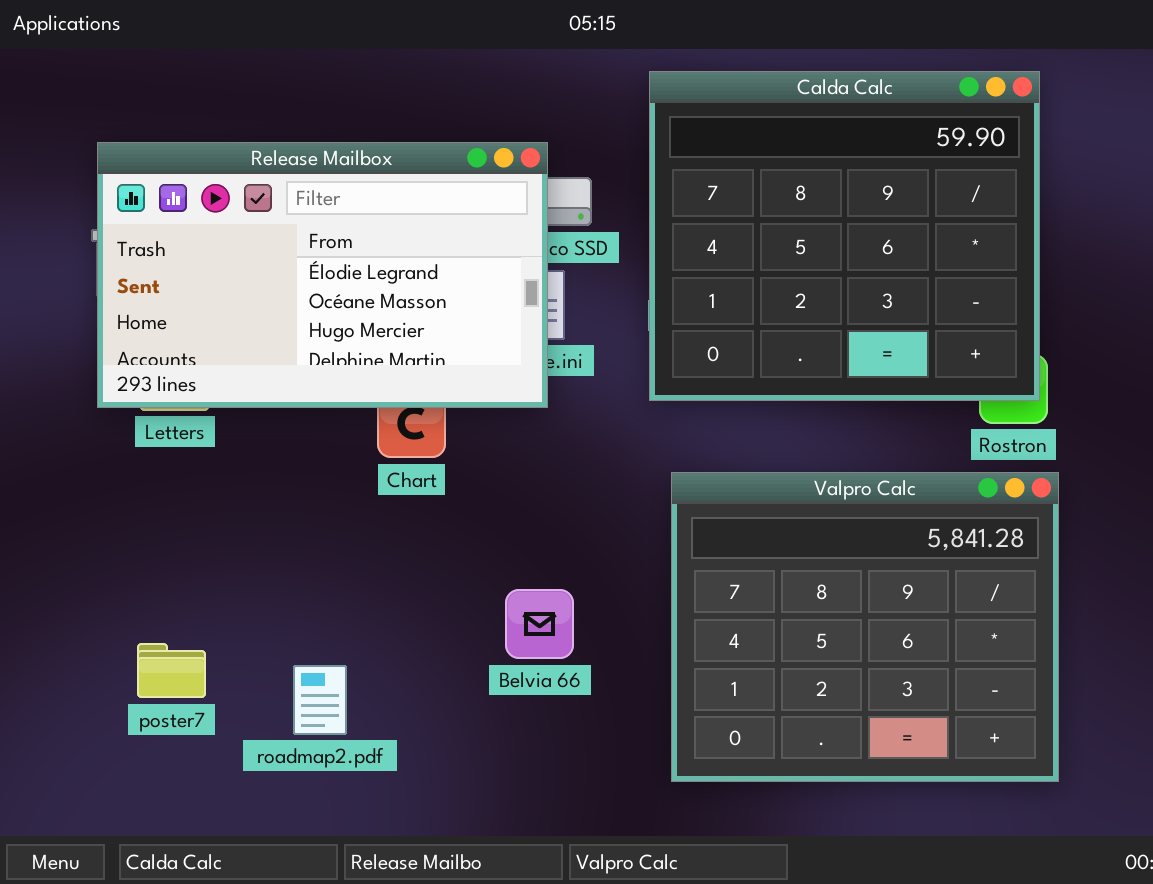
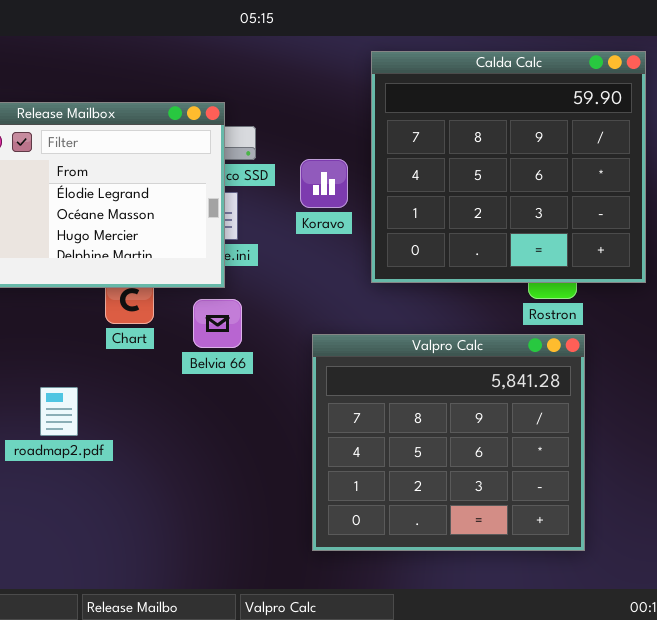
Calda Calc: [649,71,1040,401] -> [371,51,646,283], moved
Belvia 66: [505,589,574,659] -> [193,299,242,348], moved
roadmap2.pdf: [293,665,347,735] -> [40,387,78,436], moved

